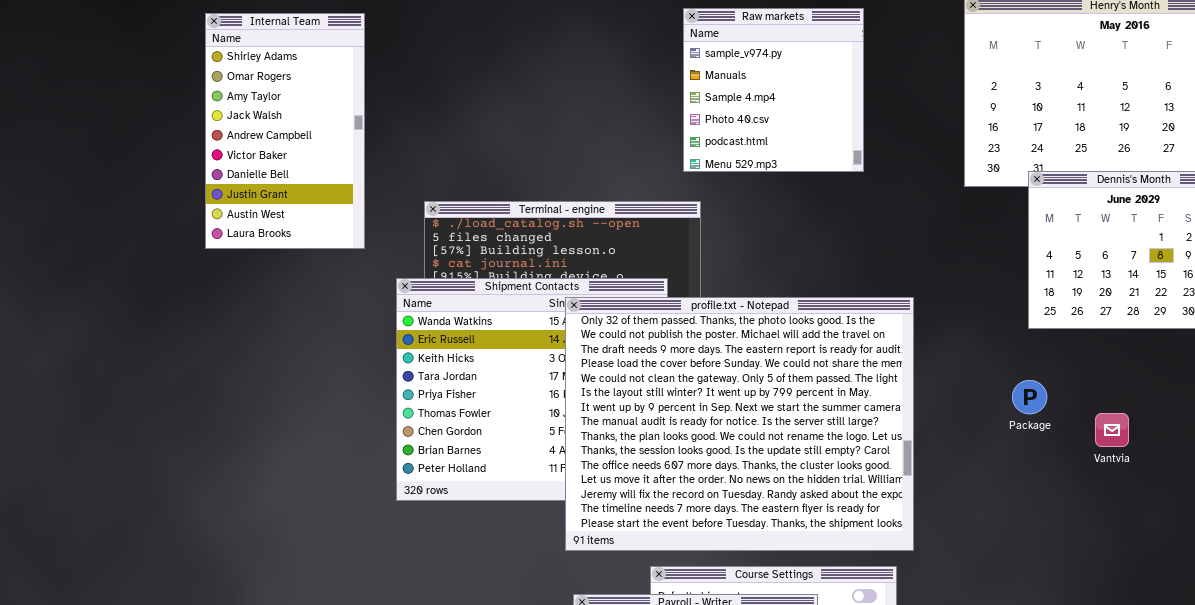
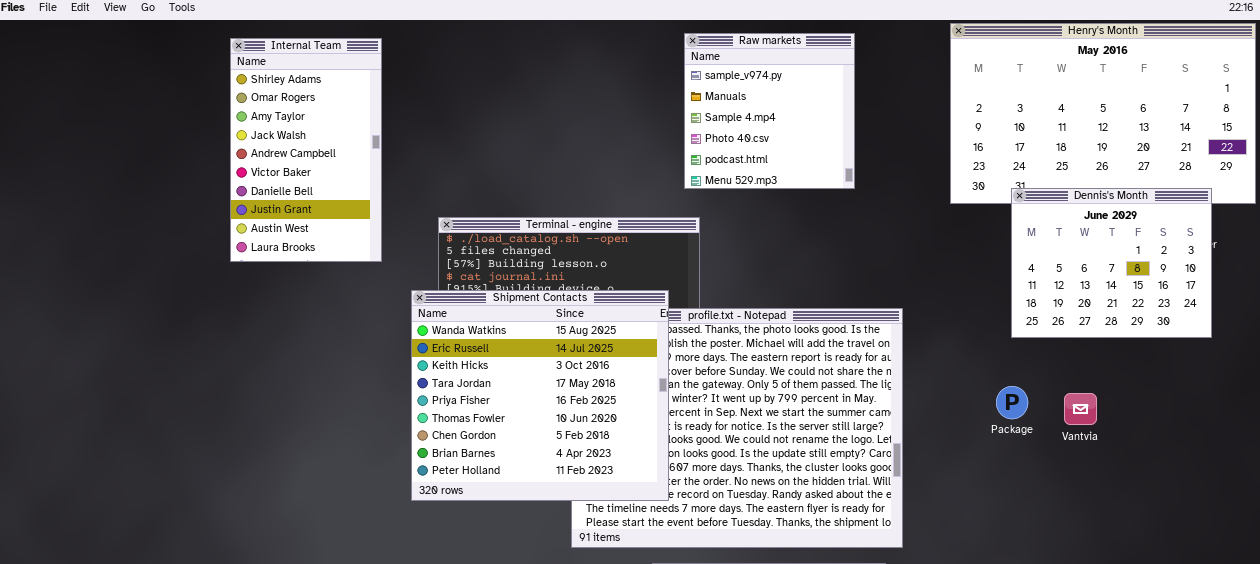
Shipment Contacts: [396,278,668,501] -> [411,290,669,501], raised
Vantvia: [1095,413,1129,447] -> [1064,393,1097,425], moved

